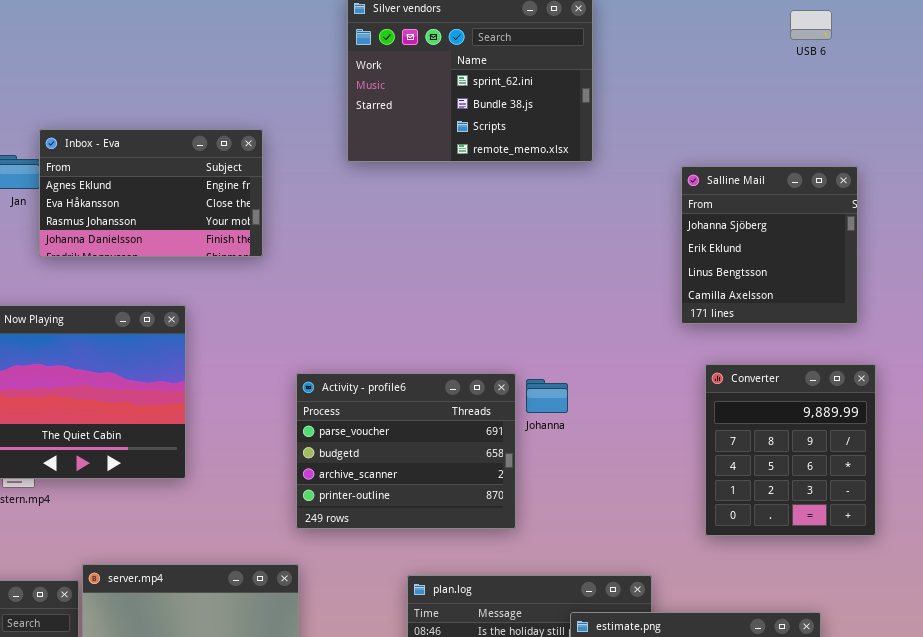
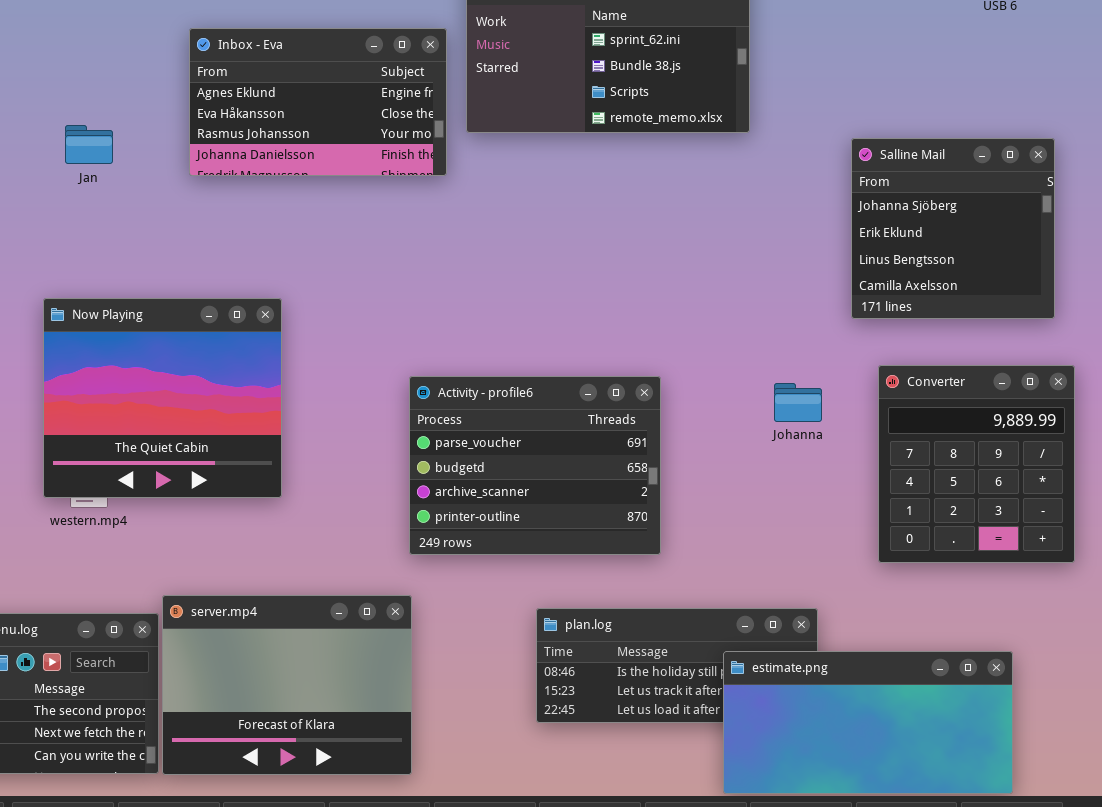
Inbox - Eva: [39,129,263,257] -> [189,28,447,176], moved
Johanna: [526,379,568,413] -> [774,383,822,422], moved

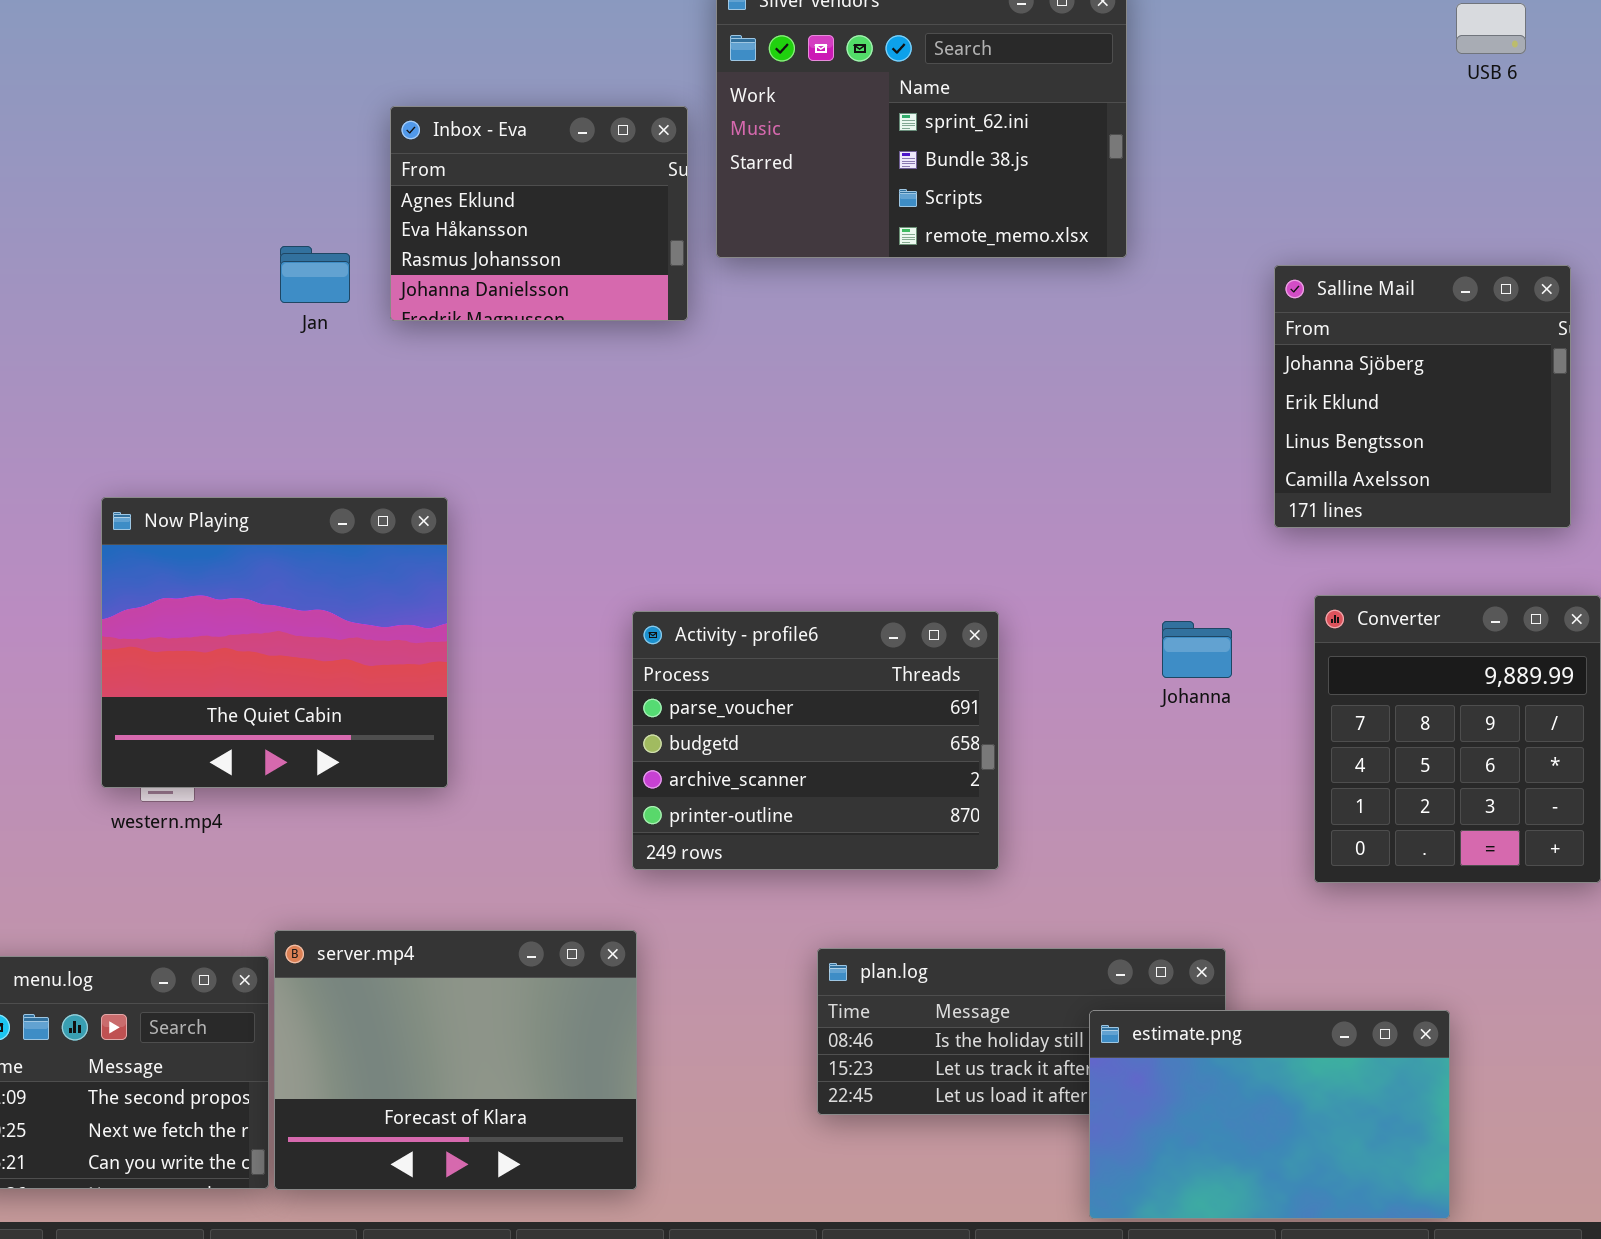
Inbox - Eva: [189,28,447,176] -> [390,106,688,321], resized
Jan: [65,125,113,164] -> [280,246,350,303], moved
estimate.png: [723,651,1013,794] -> [1089,1010,1450,1219], resized

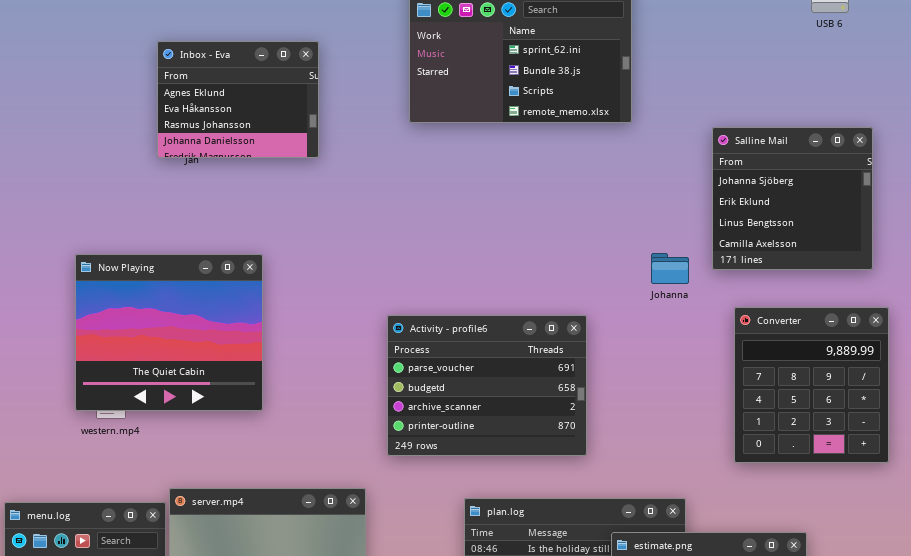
Inbox - Eva: [390,106,688,321] -> [157,41,319,158], moved
Activity - profile6: [632,611,999,870] -> [387,315,587,456], moved
Johanna: [1162,621,1232,678] -> [651,253,689,284], moved

